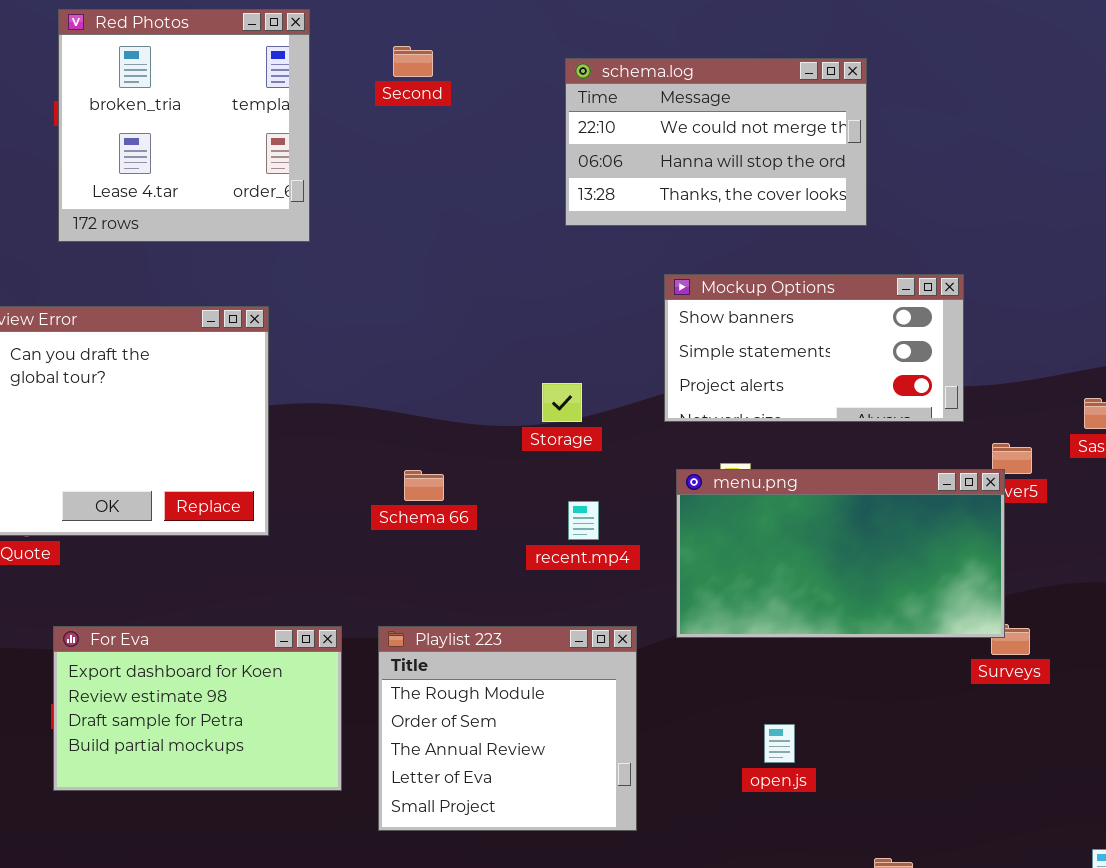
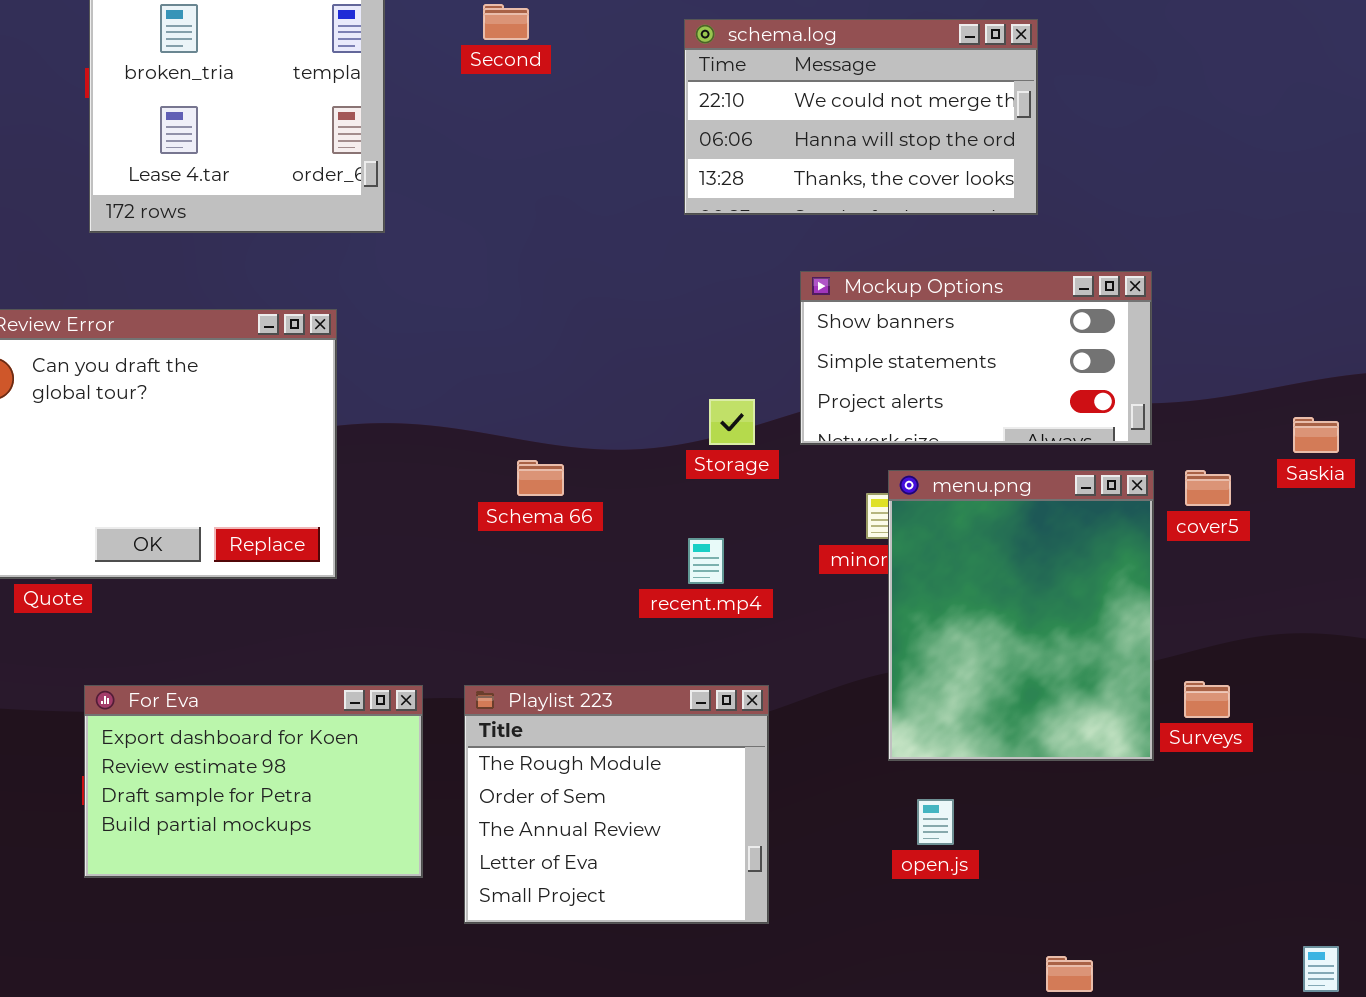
Storage: [542,383,582,422] -> [709,399,755,445], moved
menu.png: [676,469,1005,638] -> [888,470,1154,761], moved, resized
Schema 66: [404,470,444,501] -> [517,460,564,496], moved

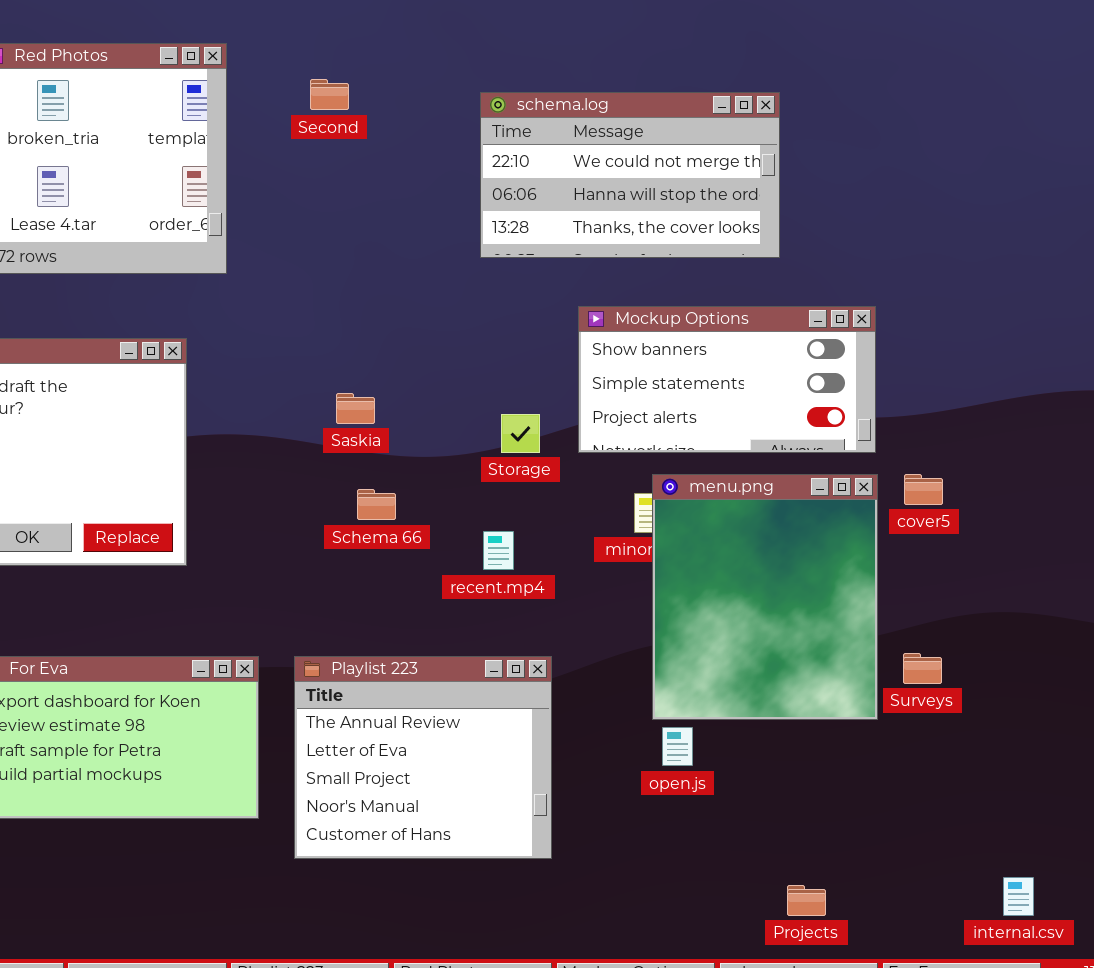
Saskia: [1293,417,1339,453] -> [336,393,375,424], moved
Schema 66: [517,460,564,496] -> [357,489,396,520], moved
Playlist 223: [464,685,769,924] -> [294,656,552,859], scrolled down 2 rows
open.js: [917,799,954,845] -> [662,727,693,766], moved

